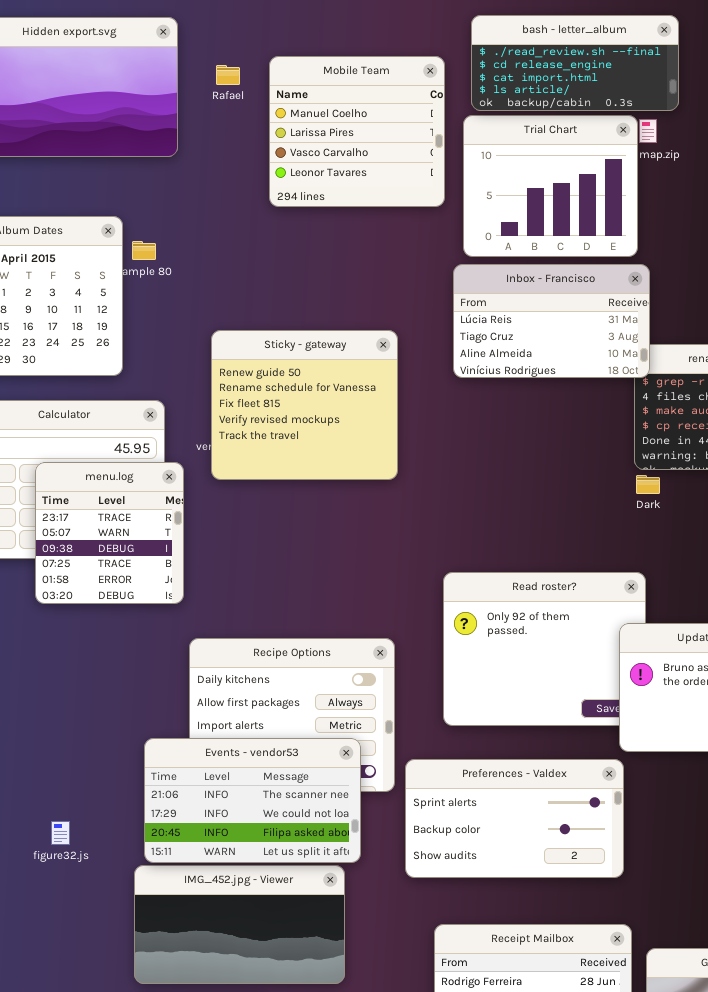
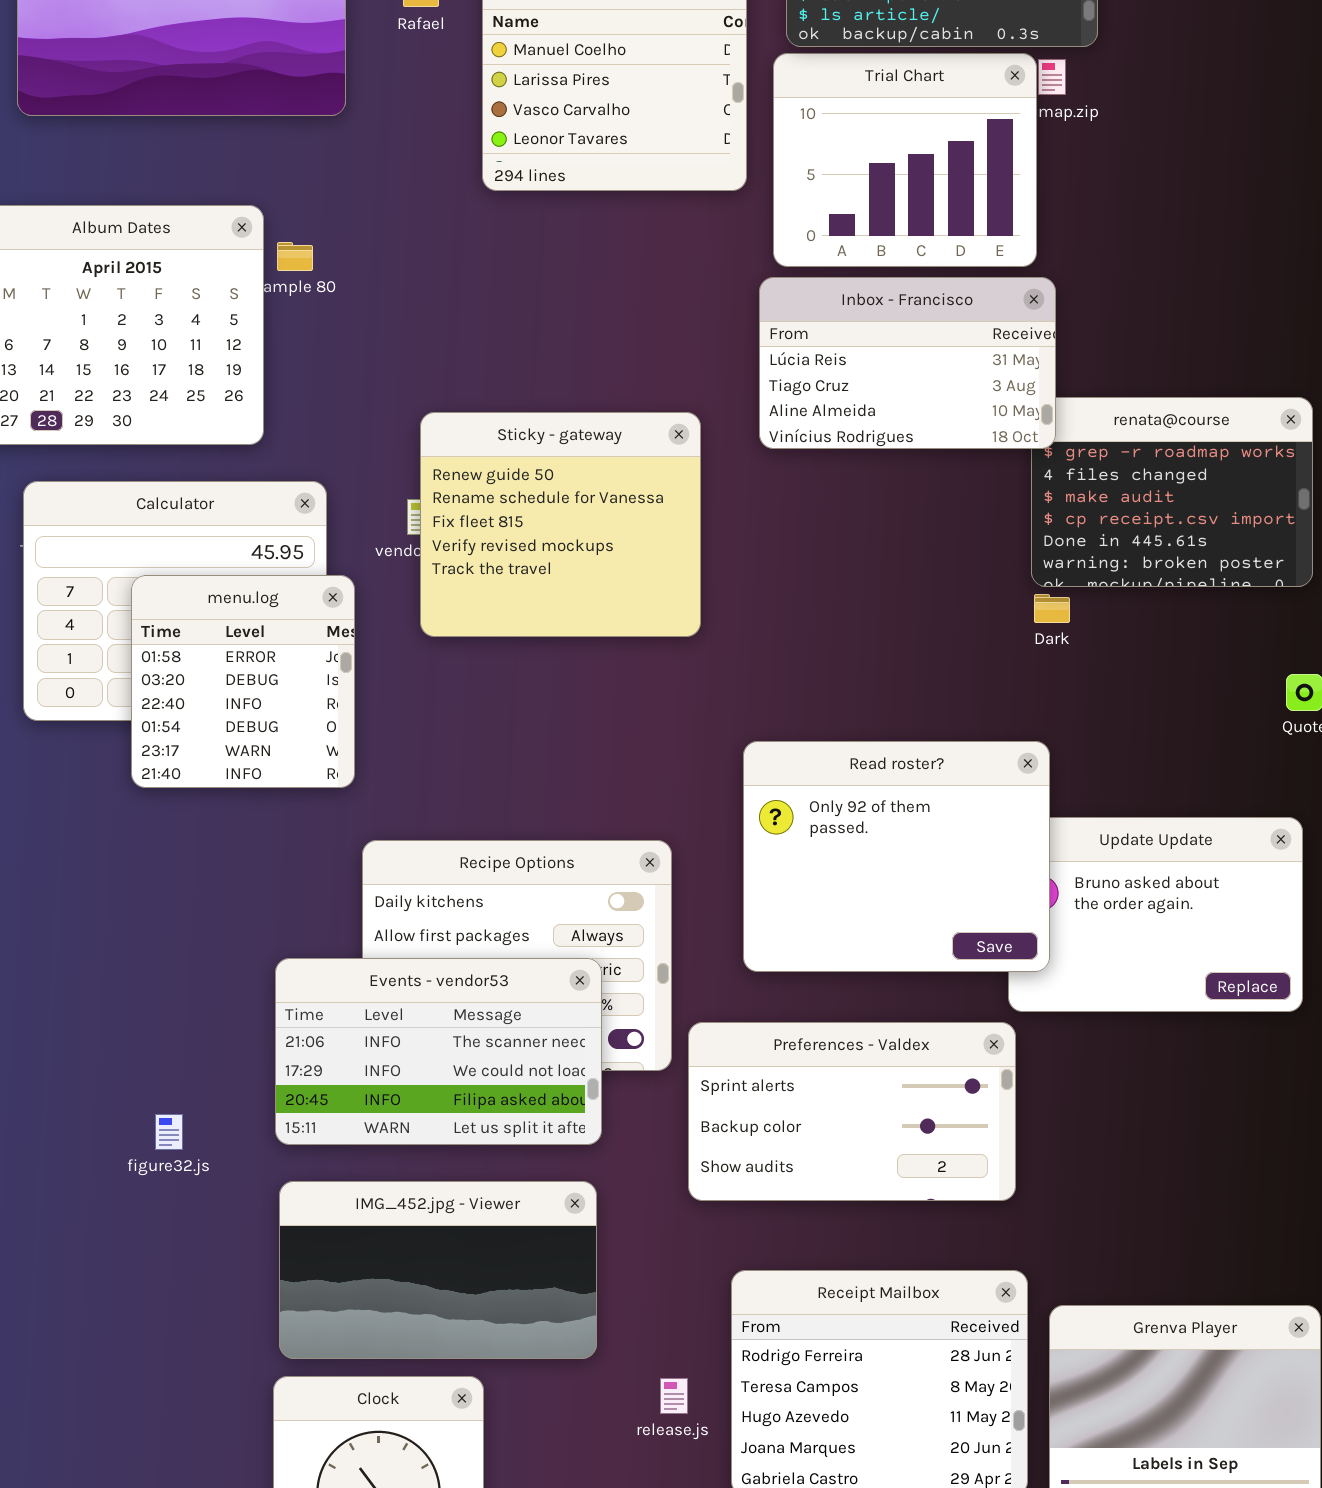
Sticky - gateway: [211,330,398,480] -> [420,412,701,637], moved
menu.log: [35,462,184,604] -> [131,575,355,788], scrolled down 4 rows
Read roster?: [443,572,646,726] -> [743,741,1050,972], raised
Events - vendor53: [144,738,361,863] -> [275,958,602,1145], moved

